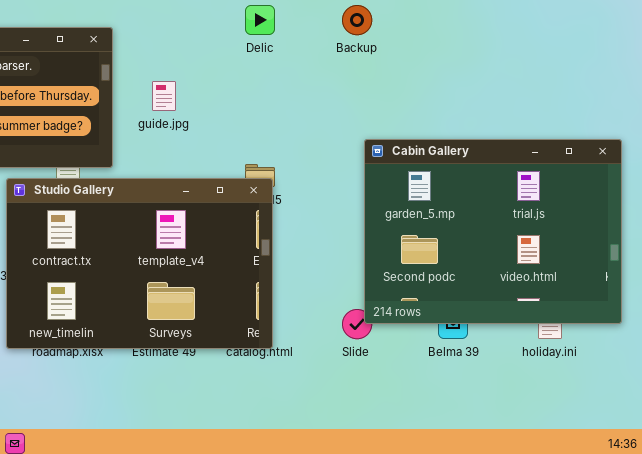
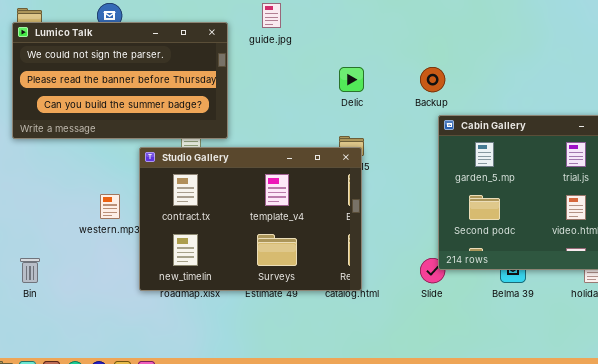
Delic: [245,5,275,35] -> [339,67,364,92], moved
Backup: [342,5,372,35] -> [420,67,445,92], moved
guide.jpg: [152,81,176,111] -> [262,3,281,28], moved

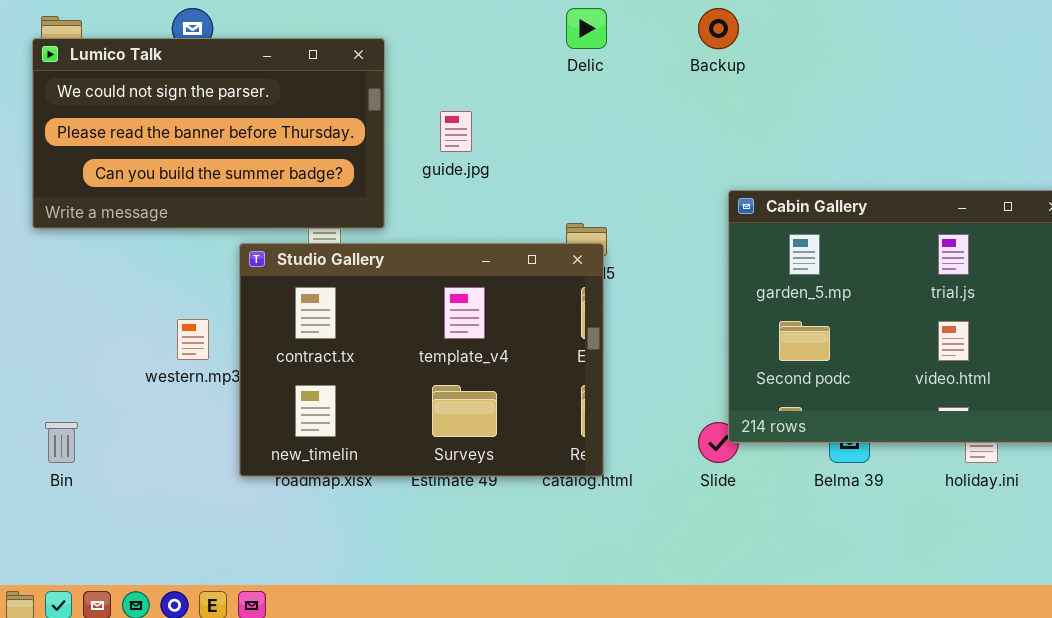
guide.jpg: [262,3,281,28] -> [440,111,472,152], moved
Delic: [339,67,364,92] -> [566,8,607,49], moved
Backup: [420,67,445,92] -> [698,8,739,49], moved

